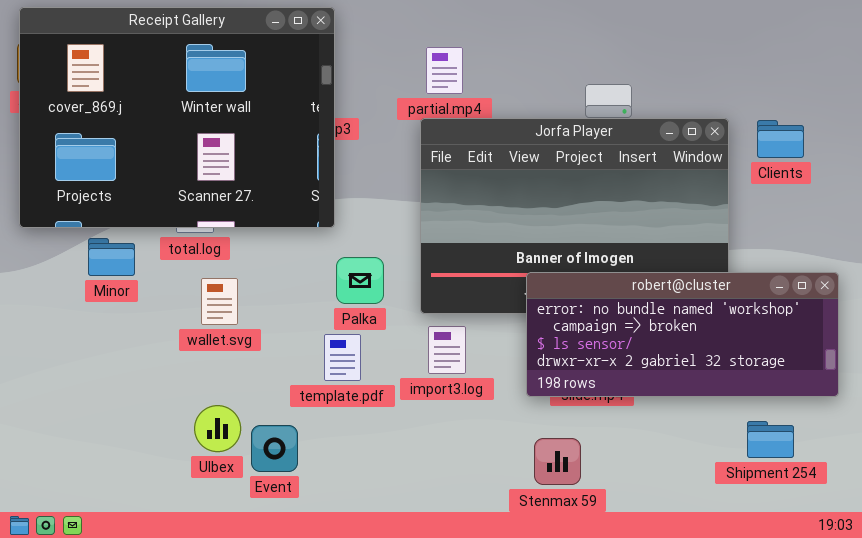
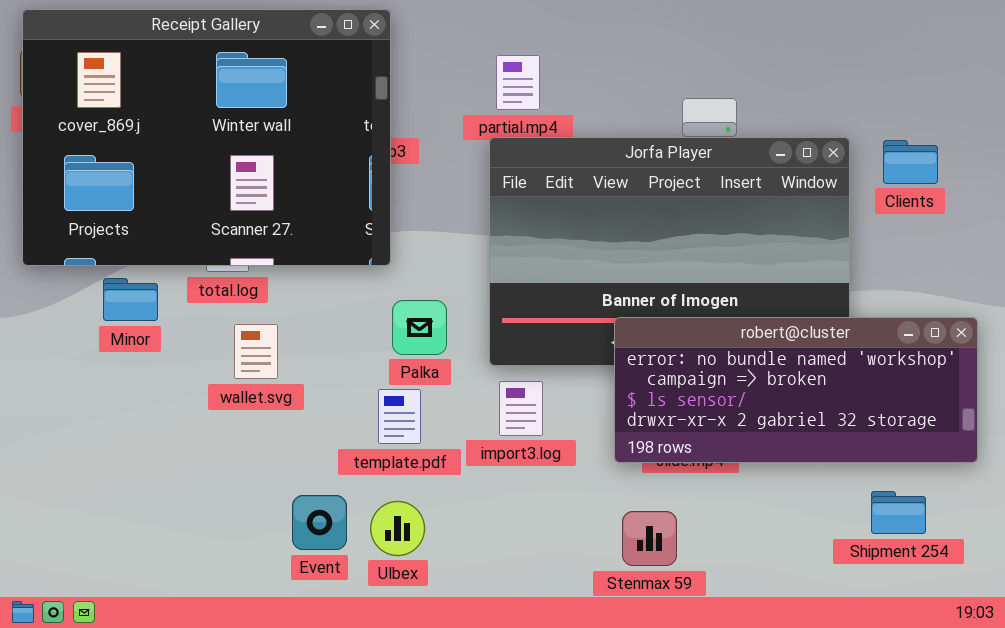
Ulbex: [194,405,241,452] -> [370,501,425,556], moved

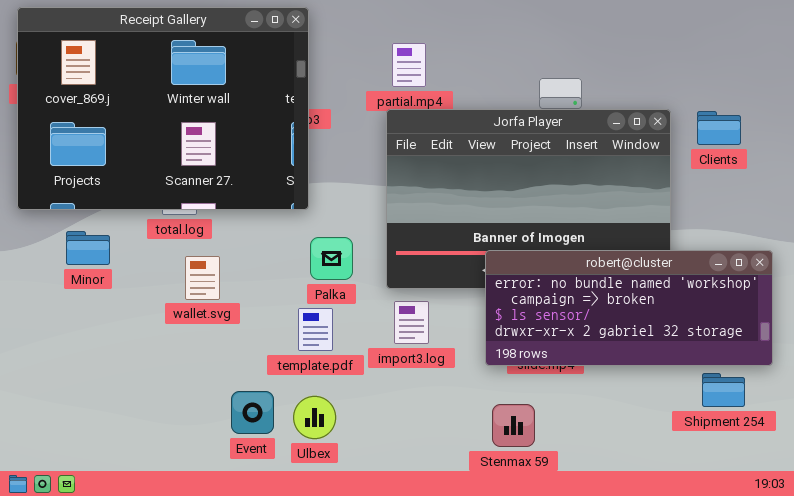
Minor: [103,278,158,321] -> [66,231,110,265], moved
Shipment 254: [871,491,926,534] -> [702,373,745,407], moved

